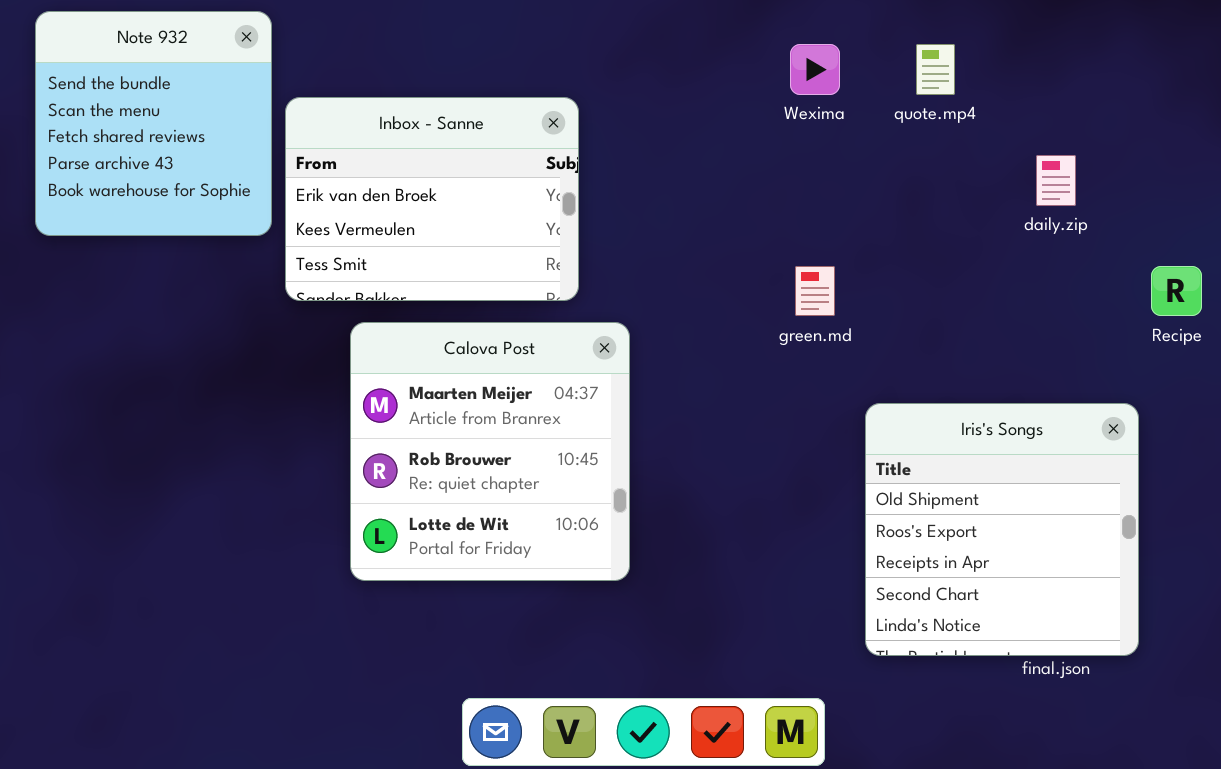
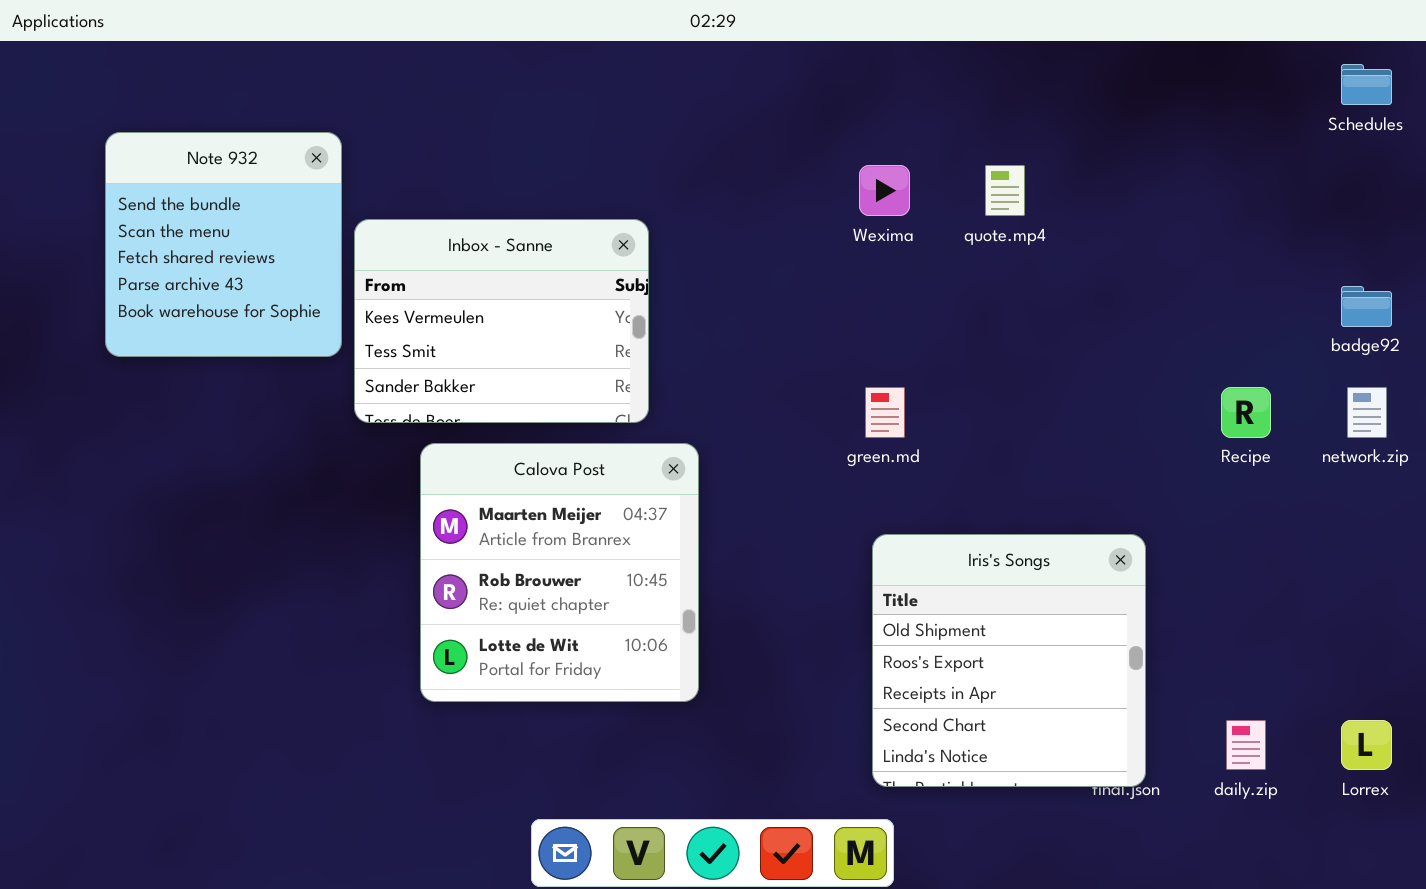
Inbox - Sanne: [285,97,579,301] -> [354,219,649,423], scrolled down 1 row
daily.zip: [1036,155,1076,206] -> [1226,720,1266,770], moved
Iris's Songs: [865,403,1139,656] -> [872,534,1146,787], moved

